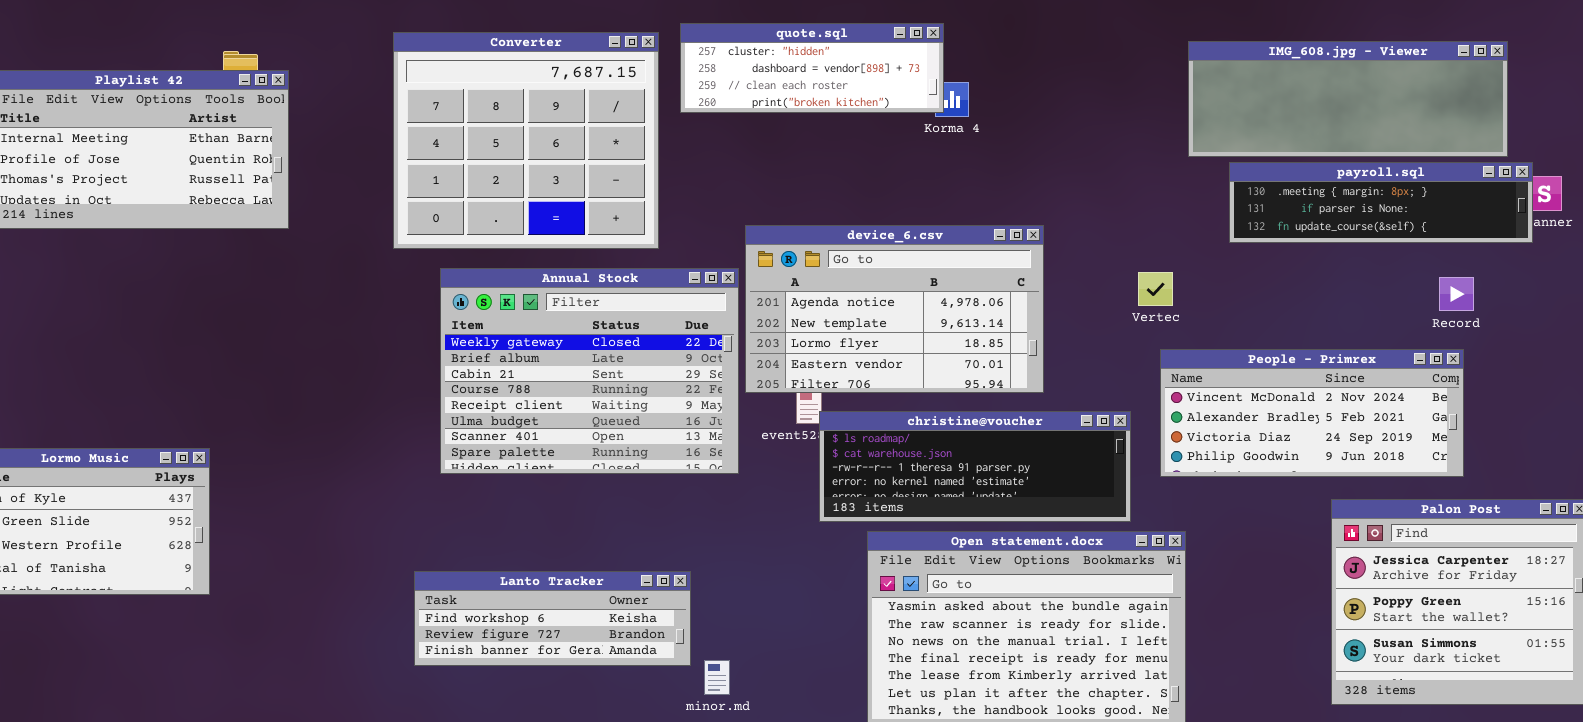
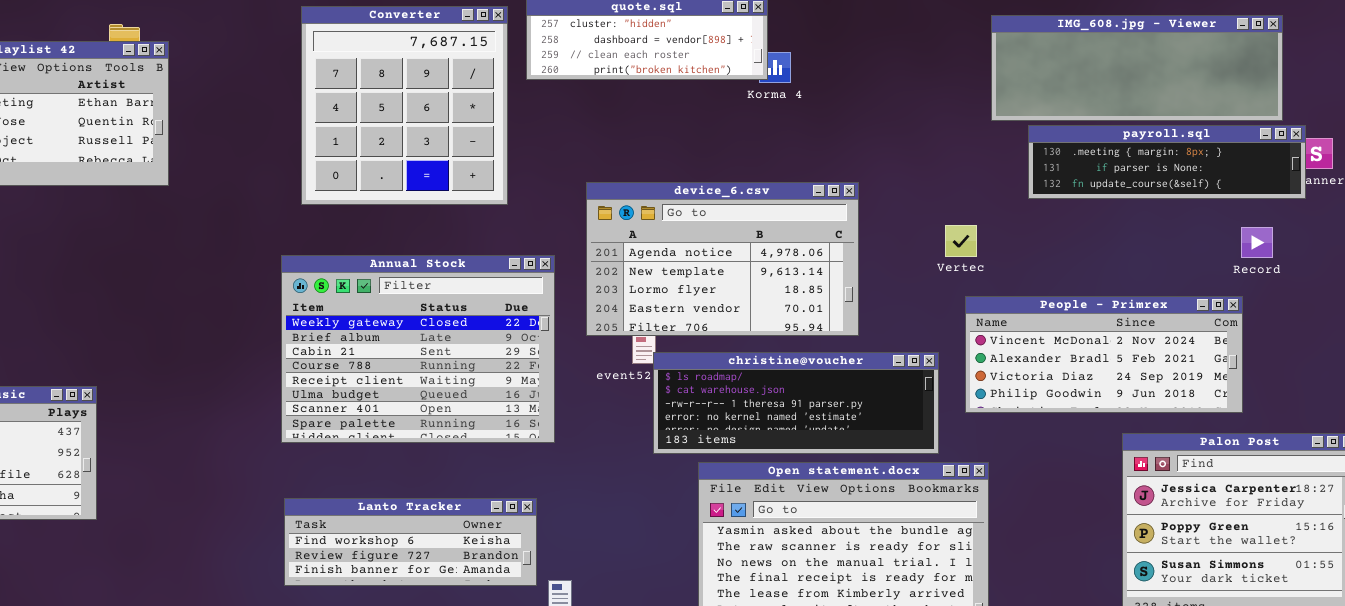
Converter: [393,32,659,249] -> [301,6,508,205], resized
Annual Stock: [440,268,739,474] -> [281,255,555,443], moved
Record: [1439,277,1474,311] -> [1241,227,1273,258], moved

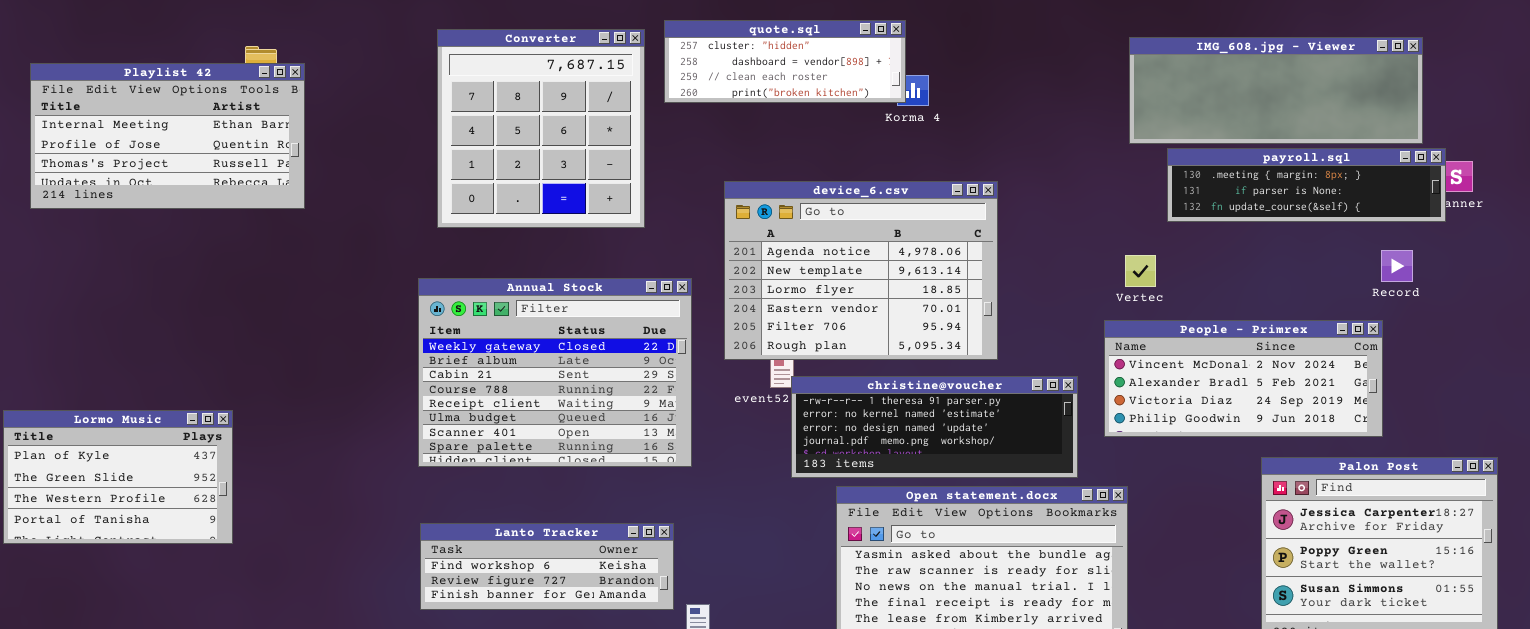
device_6.csv: [586,182,859,336] -> [724,181,998,360], resized
Vertec: [945,225,977,257] -> [1125,255,1156,287], moved
christine@voucher: [653,352,939,454] -> [791,376,1078,478], scrolled down 2 rows

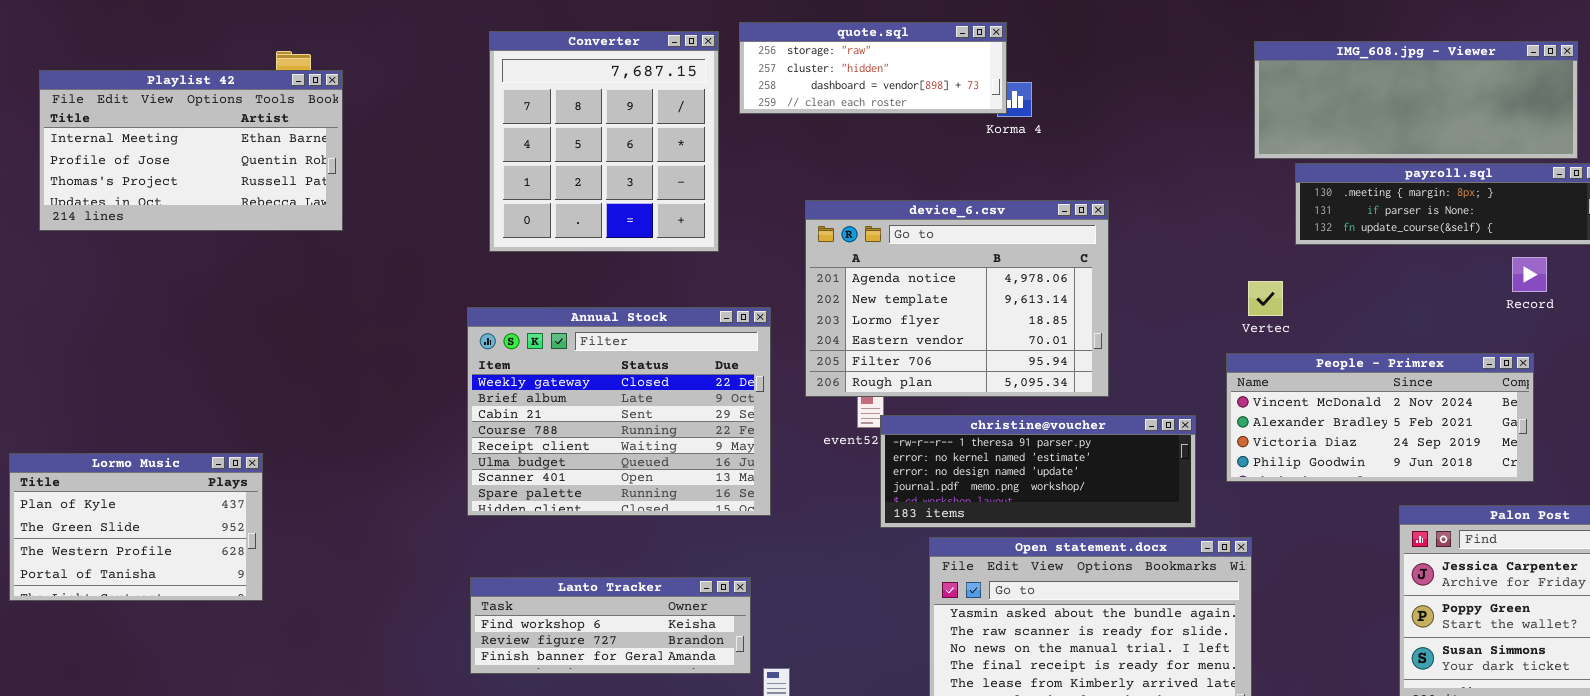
quote.sql: [664,20,906,103] -> [739,22,1007,114], scrolled up 1 row
Record: [1381,250,1413,282] -> [1512,257,1547,292], moved

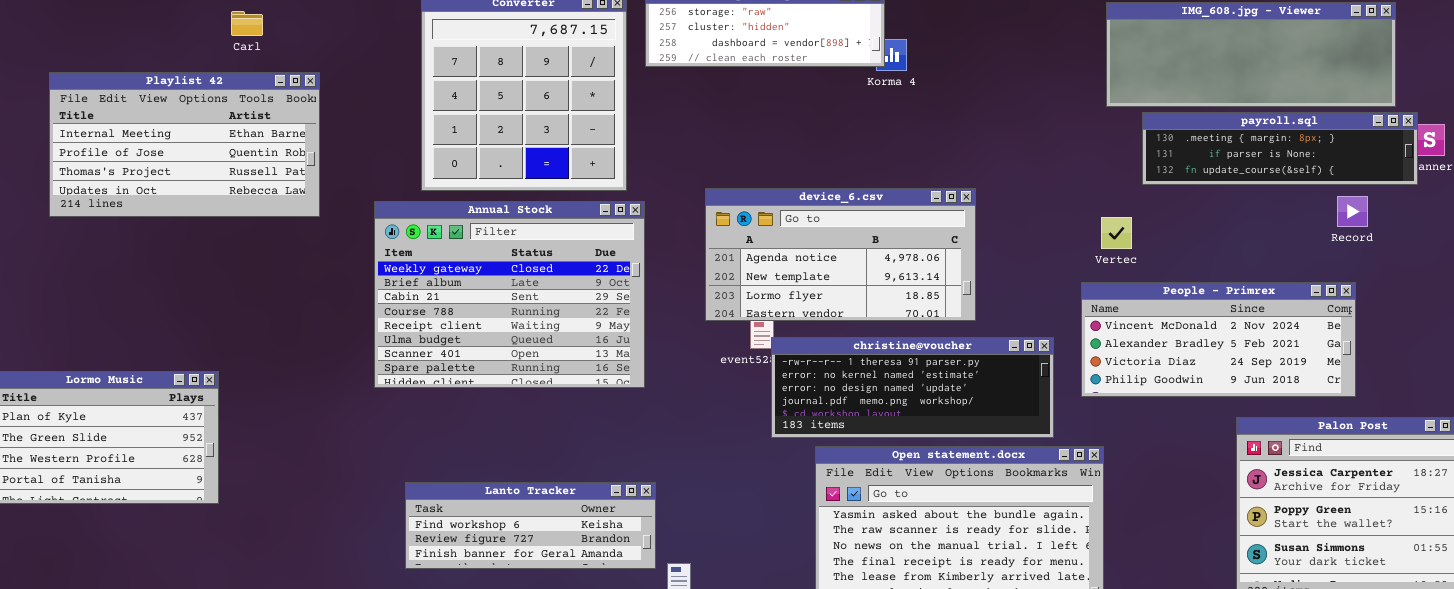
Playlist 42: [39,70,343,231] -> [49,72,320,217], moved
device_6.csv: [805,200,1109,397] -> [705,188,976,321], resized
Annual Stock: [467,307,771,516] -> [374,201,645,388], moved

